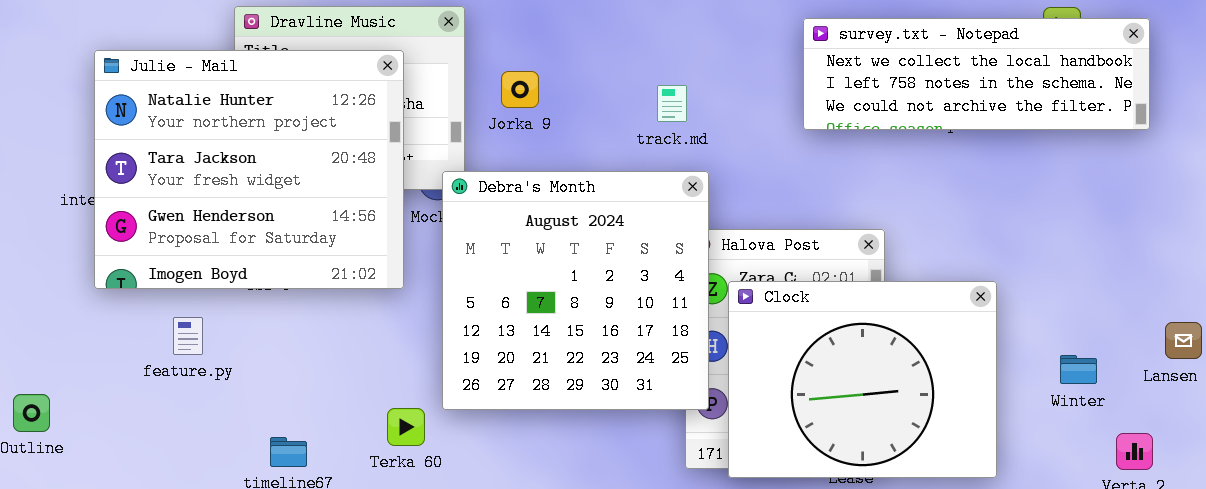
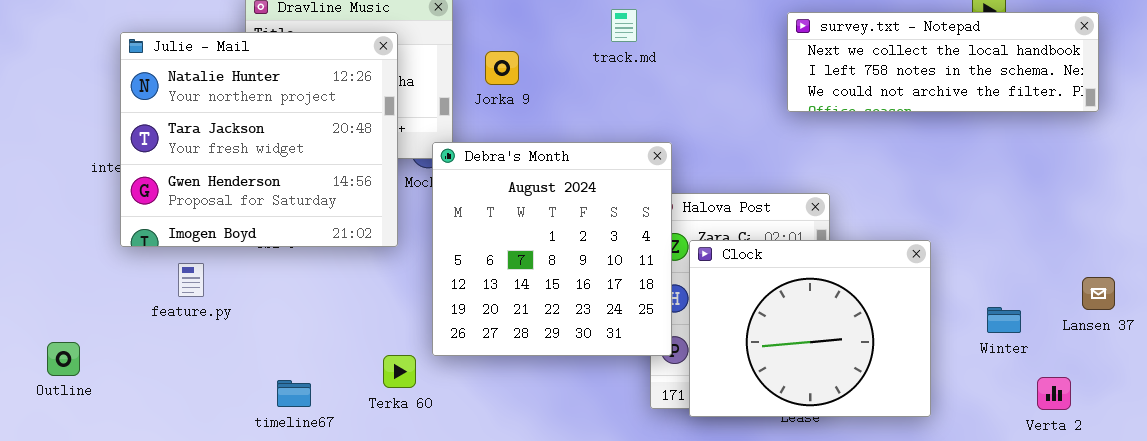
survey.txt - Notepad: [803,18,1150,130] -> [787,12,1099,112], moved
track.md: [657,85,687,122] -> [611,9,637,42], moved
feature.py: [173,317,203,355] -> [178,263,204,297], moved

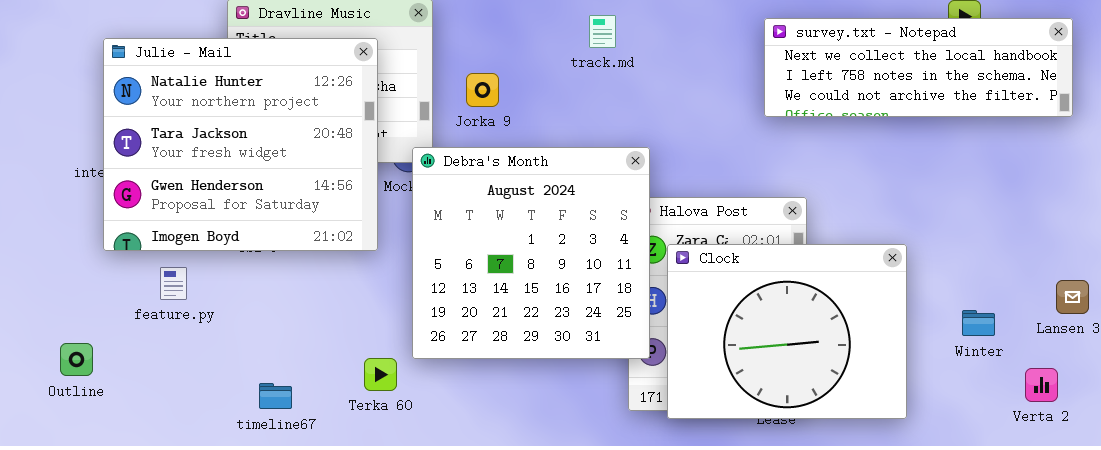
Jorka 9: [485,51,519,85] -> [466,73,499,107], moved
Outline: [47,342,80,376] -> [60,343,93,376], moved
Verta 2: [1037,377,1071,410] -> [1025,368,1058,402], moved

